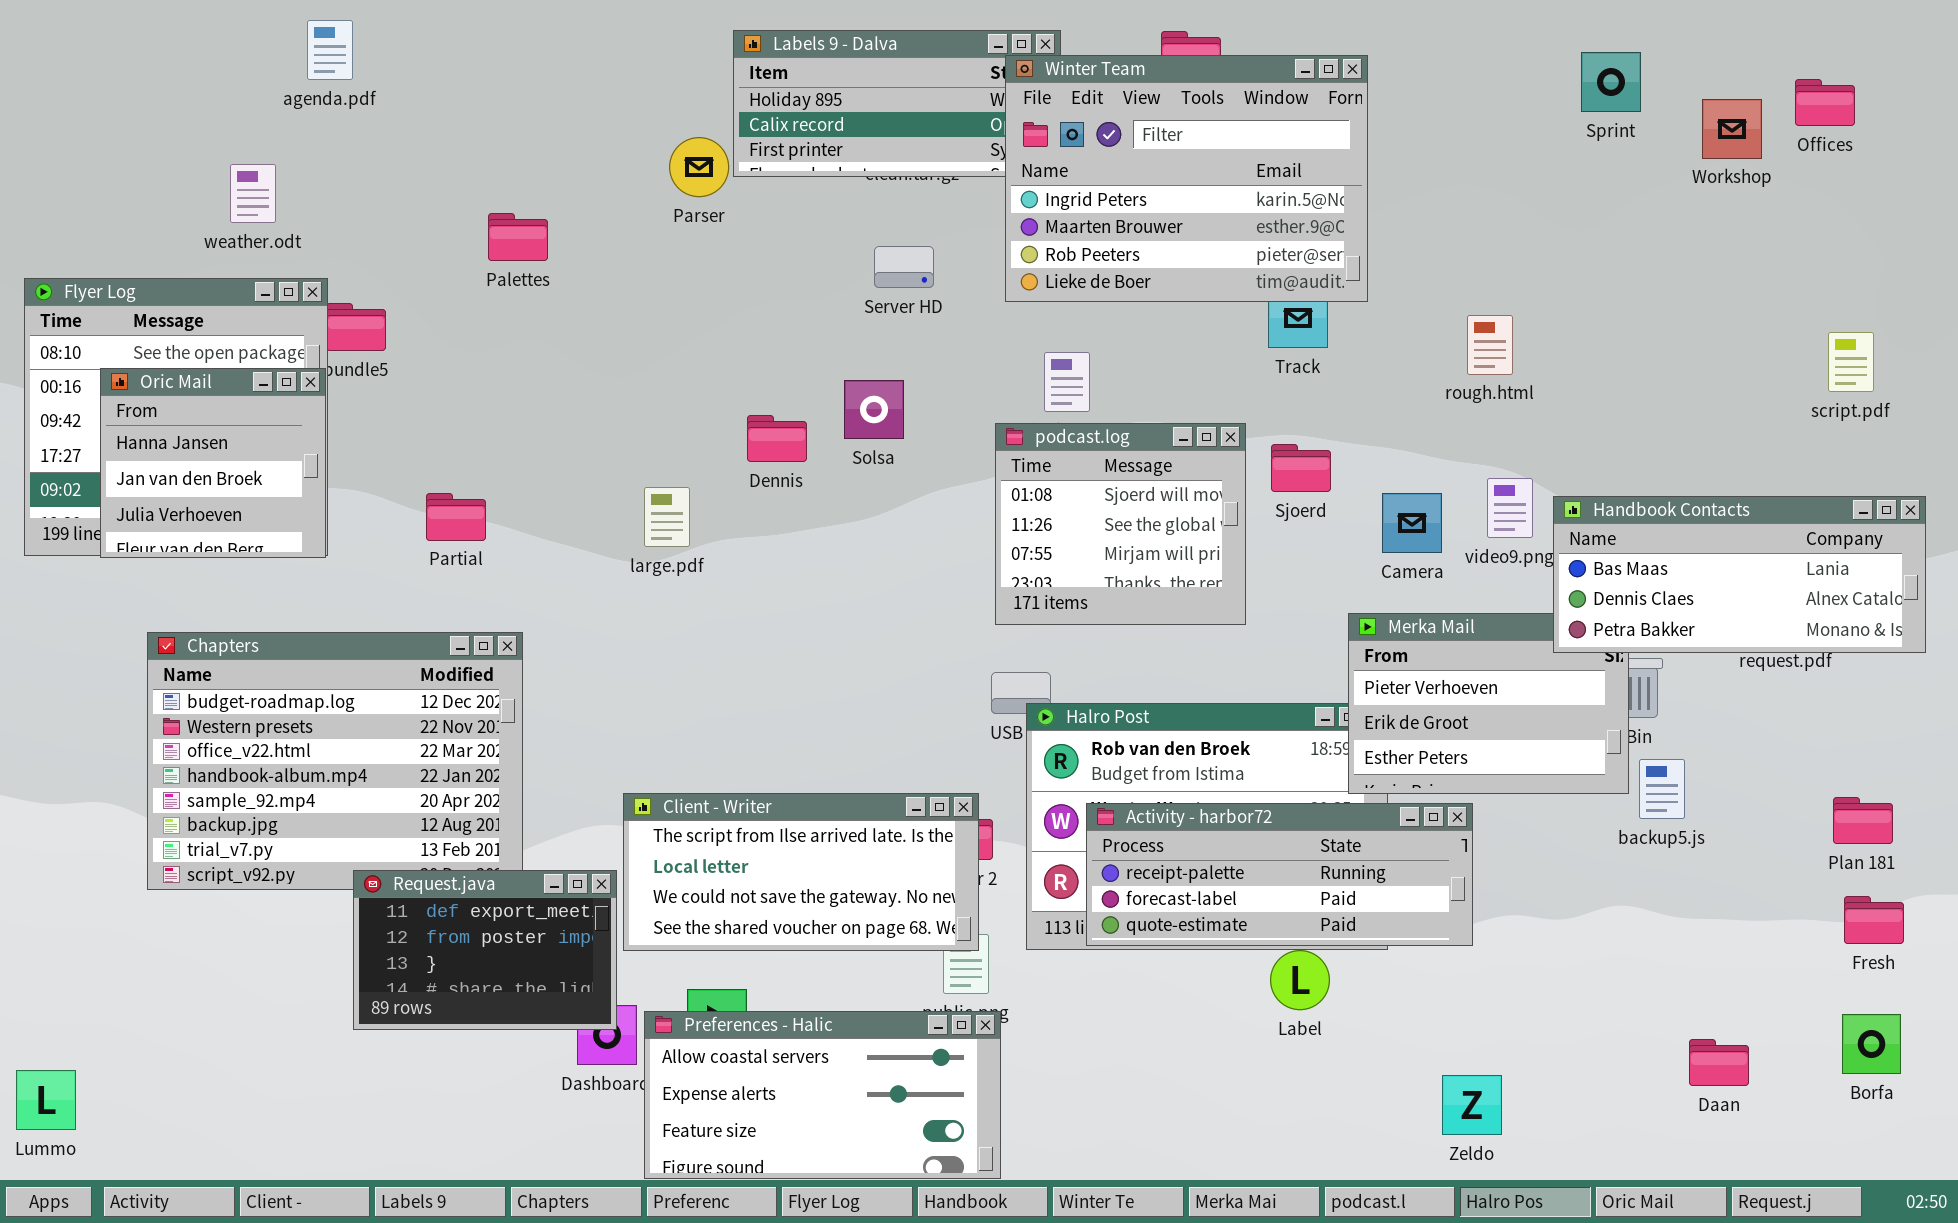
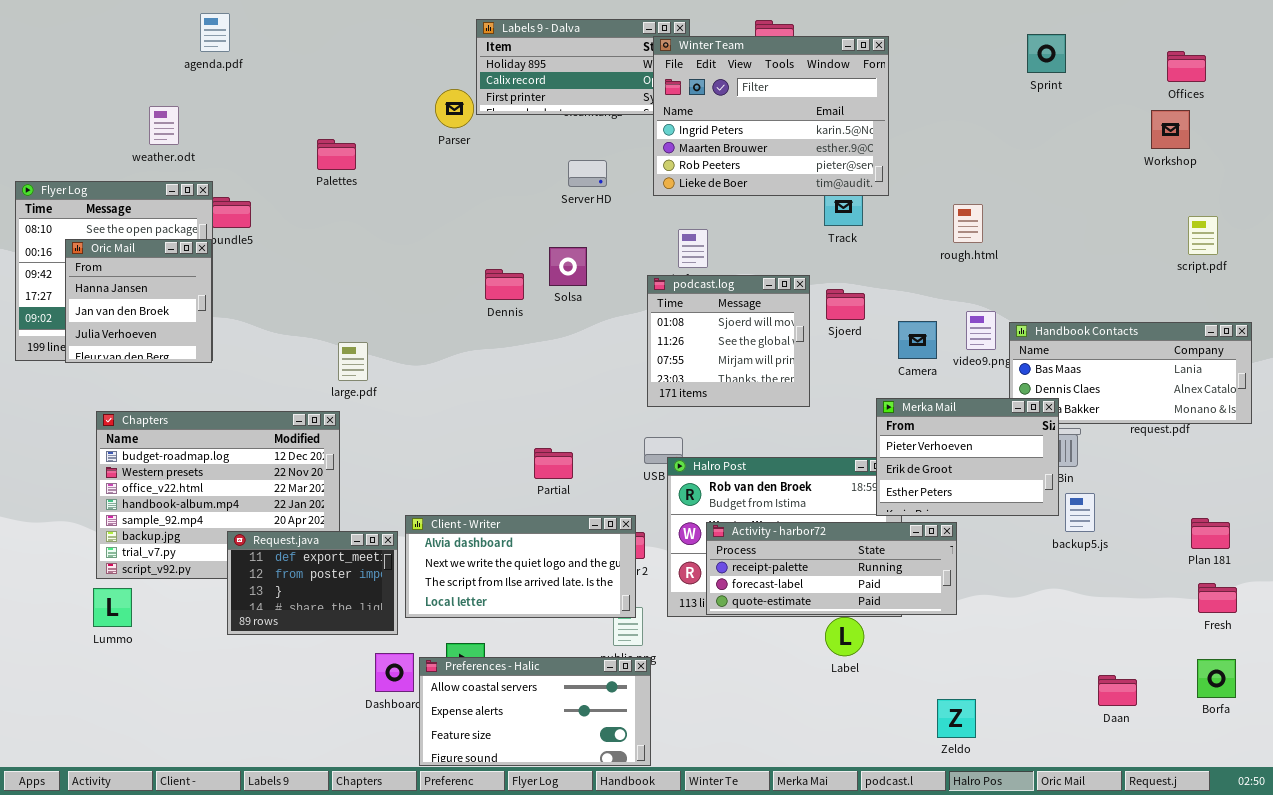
Workshop: [1702,99,1762,159] -> [1151,110,1190,149], moved
large.pdf: [644,487,690,547] -> [338,342,368,381], moved
Partial: [426,493,486,541] -> [534,448,573,479], moved
Merka Mail: [1348,613,1629,794] -> [876,398,1059,516], raised
Client - Writer: [623,793,979,951] -> [405,515,636,618], scrolled up 2 rows
Request.java: [353,870,617,1030] -> [227,531,398,635], moved
Lummo: [16,1070,76,1130] -> [93,588,132,627], moved

